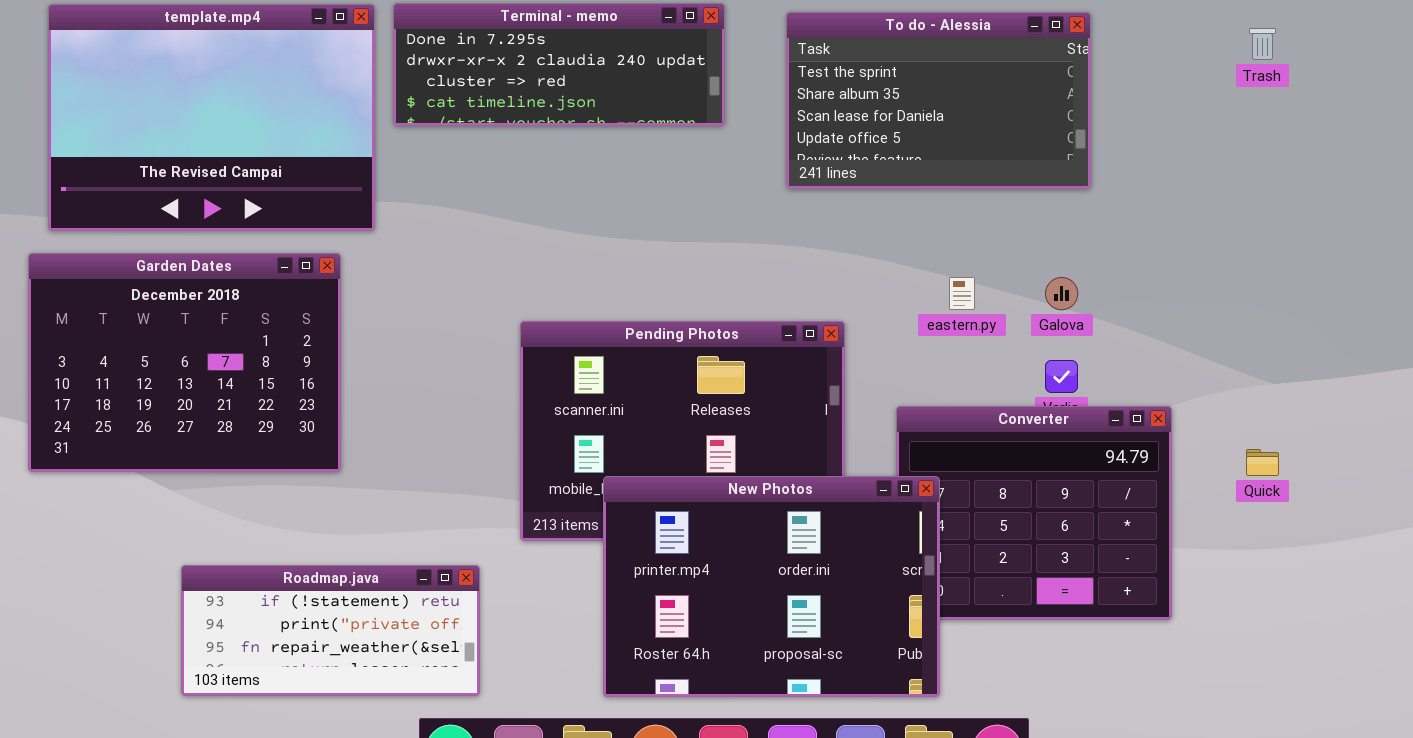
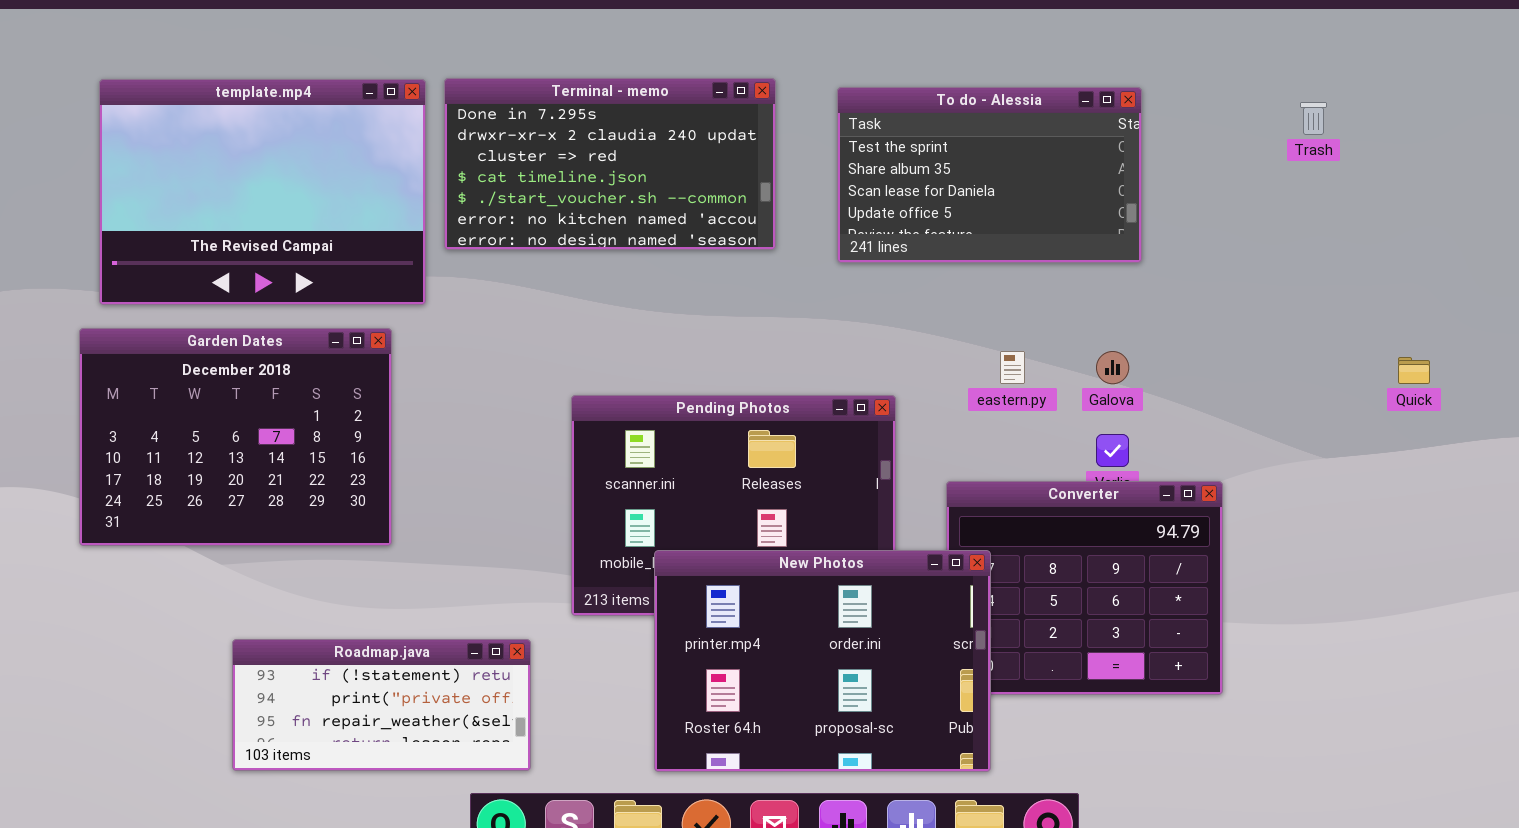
Terminal - memo: [393,3,725,126] -> [444,78,776,250], resized
Quick: [1246,449,1279,476] -> [1398,357,1430,384], moved

